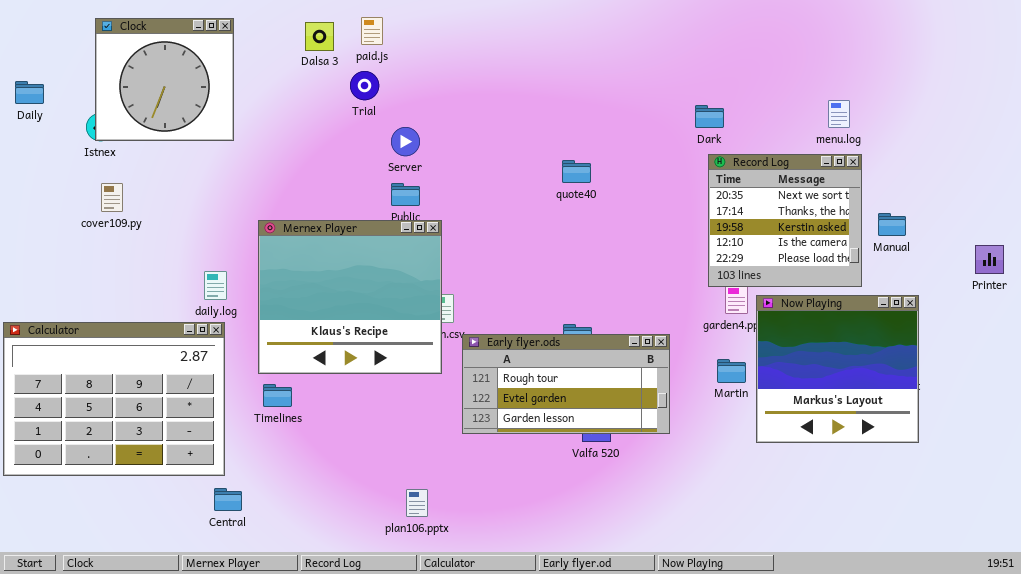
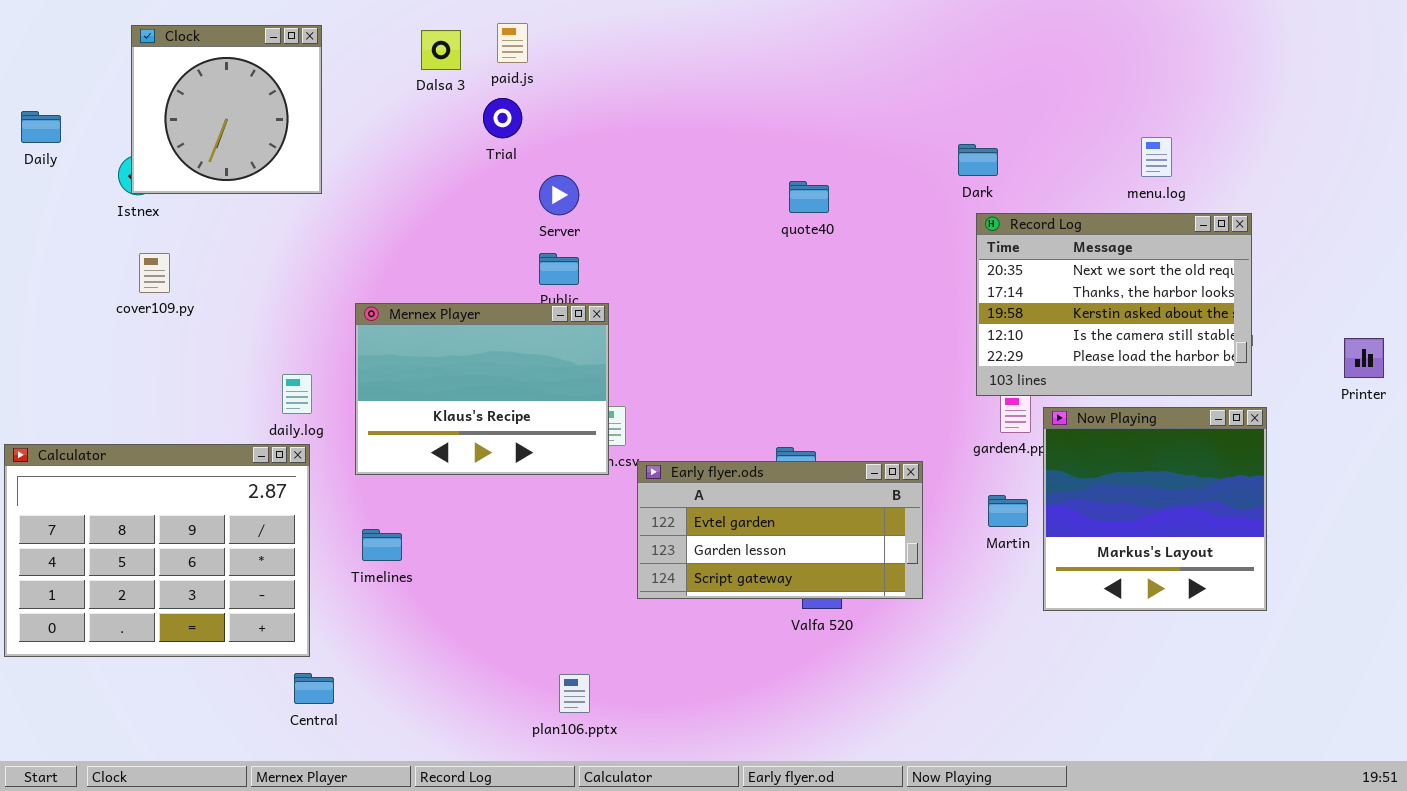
Record Log: [708,154,862,287] -> [976,213,1252,396], resized
quote40: [562,160,591,183] -> [789,181,829,213], moved
Mernex Player: [258,220,442,374] -> [355,303,609,475], resized
Early flyer.ods: [462,334,670,434] -> [637,461,923,599], scrolled down 1 row

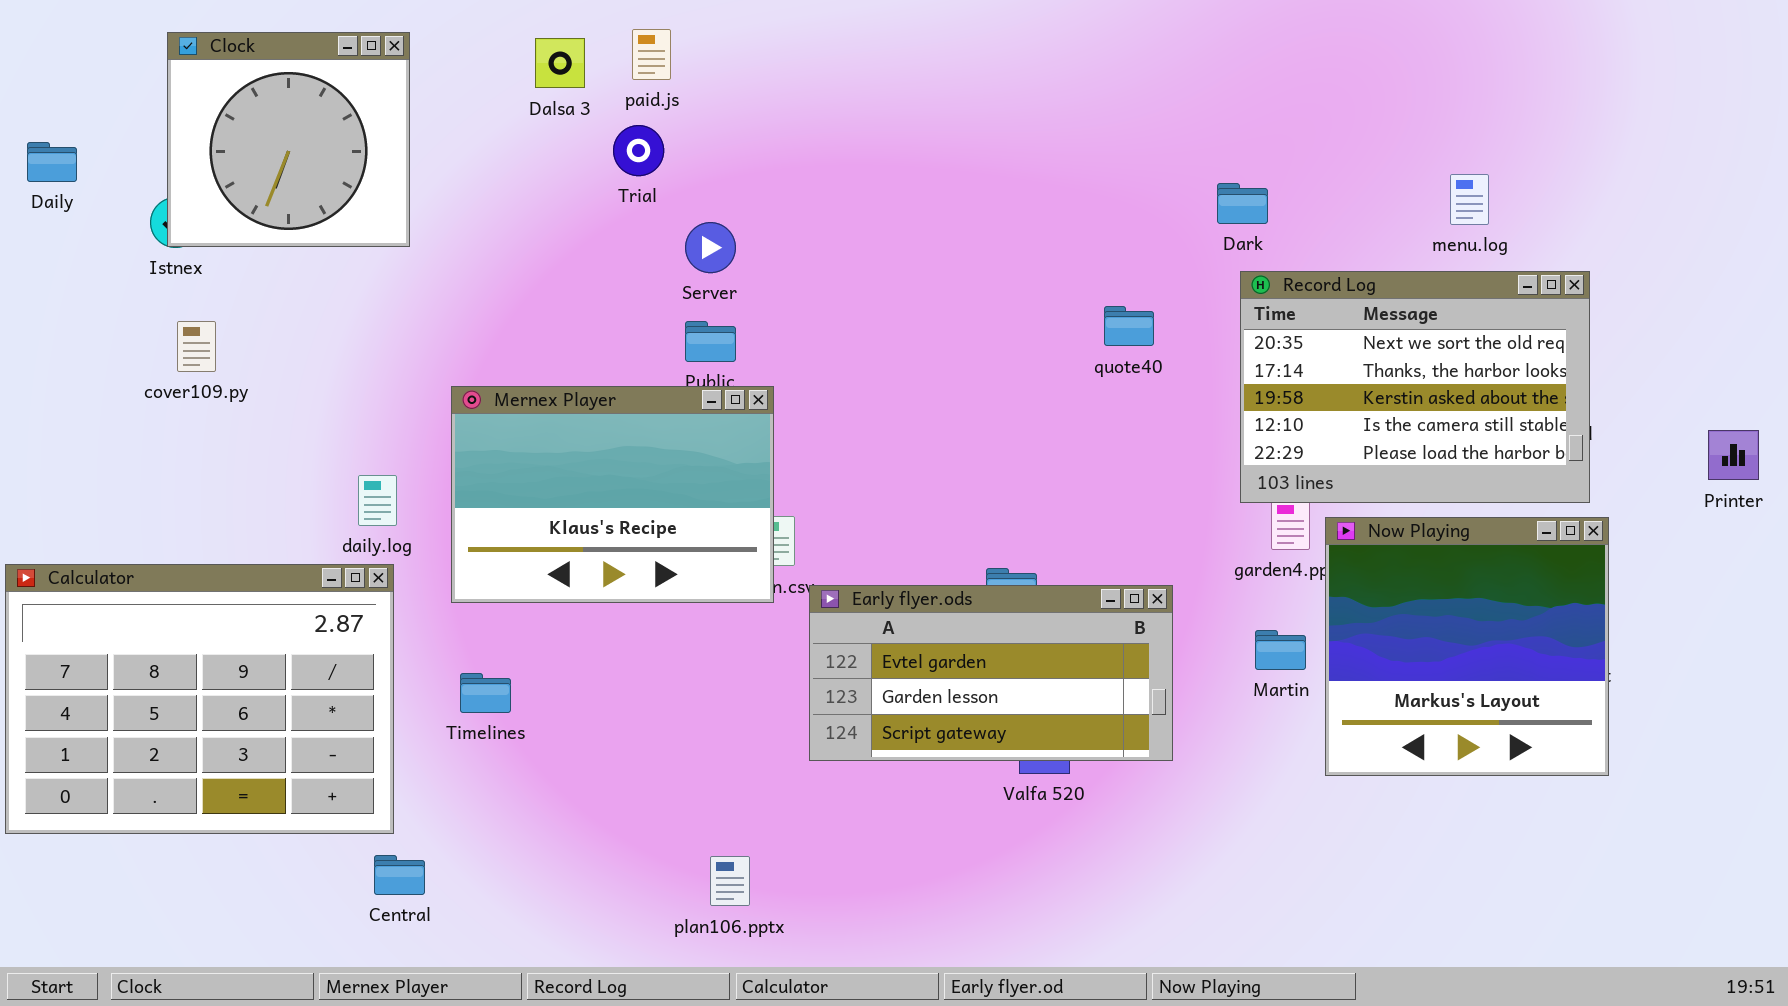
quote40: [789,181,829,213] -> [1104,306,1154,346], moved

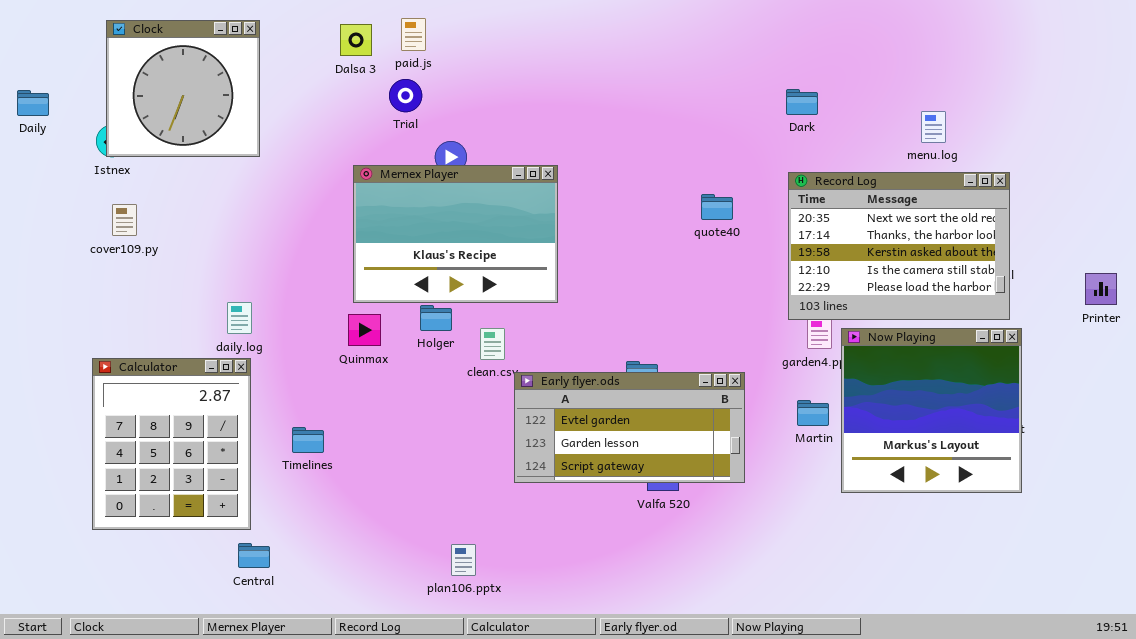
Dark: [1217,183,1268,224] -> [786,89,818,115], moved
Mernex Player: [451,386,774,603] -> [353,165,558,303], moved
Calculator: [5,564,394,834] -> [92,358,251,530], resized

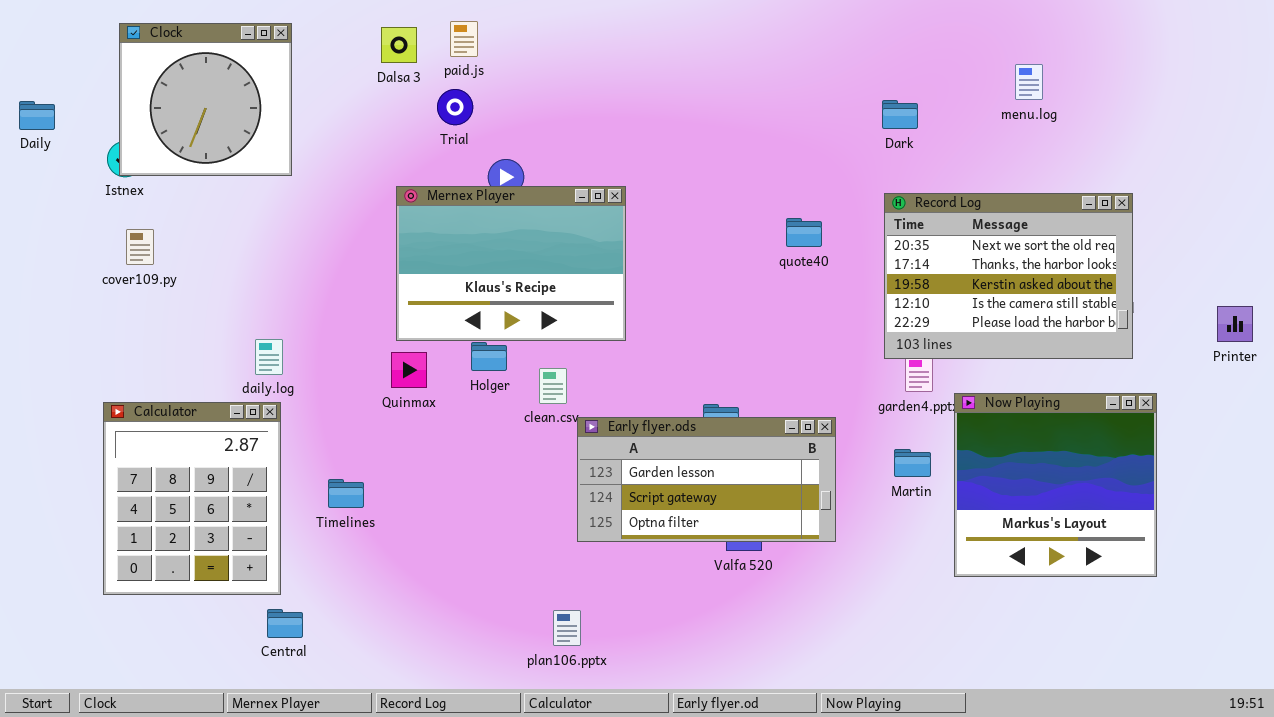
menu.log: [921,111,946,143] -> [1015,64,1043,100], moved
Now Playing: [841,328,1022,493] -> [954,393,1157,577], moved
Early flyer.ods: [514,372,745,483] -> [577,417,836,542], scrolled down 1 row
plan106.pptx: [451,544,476,576] -> [553,610,581,646], moved

